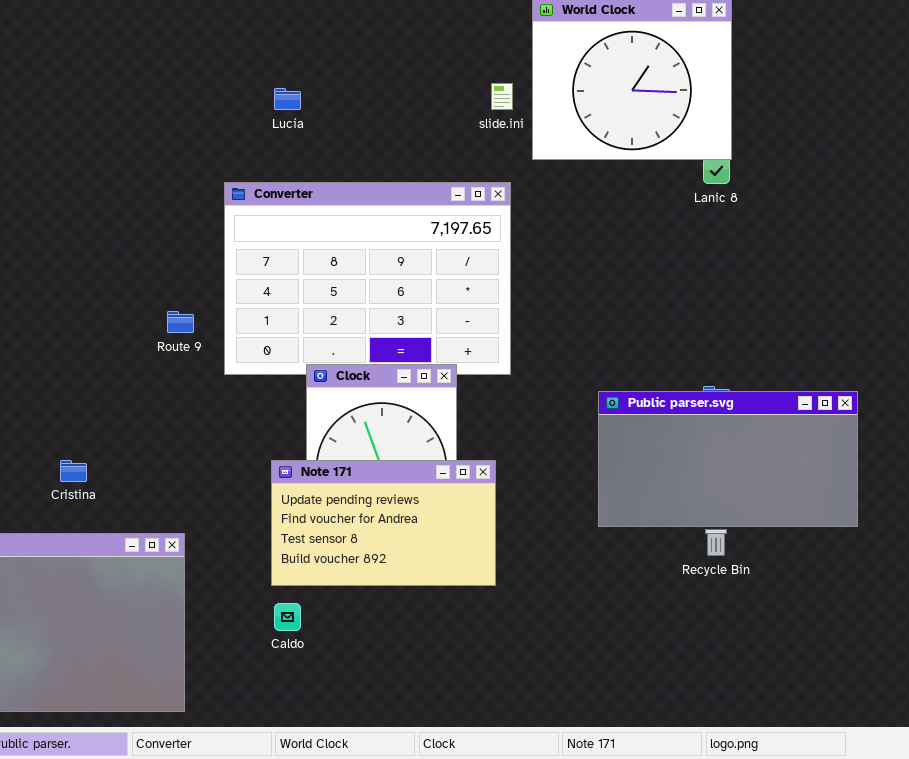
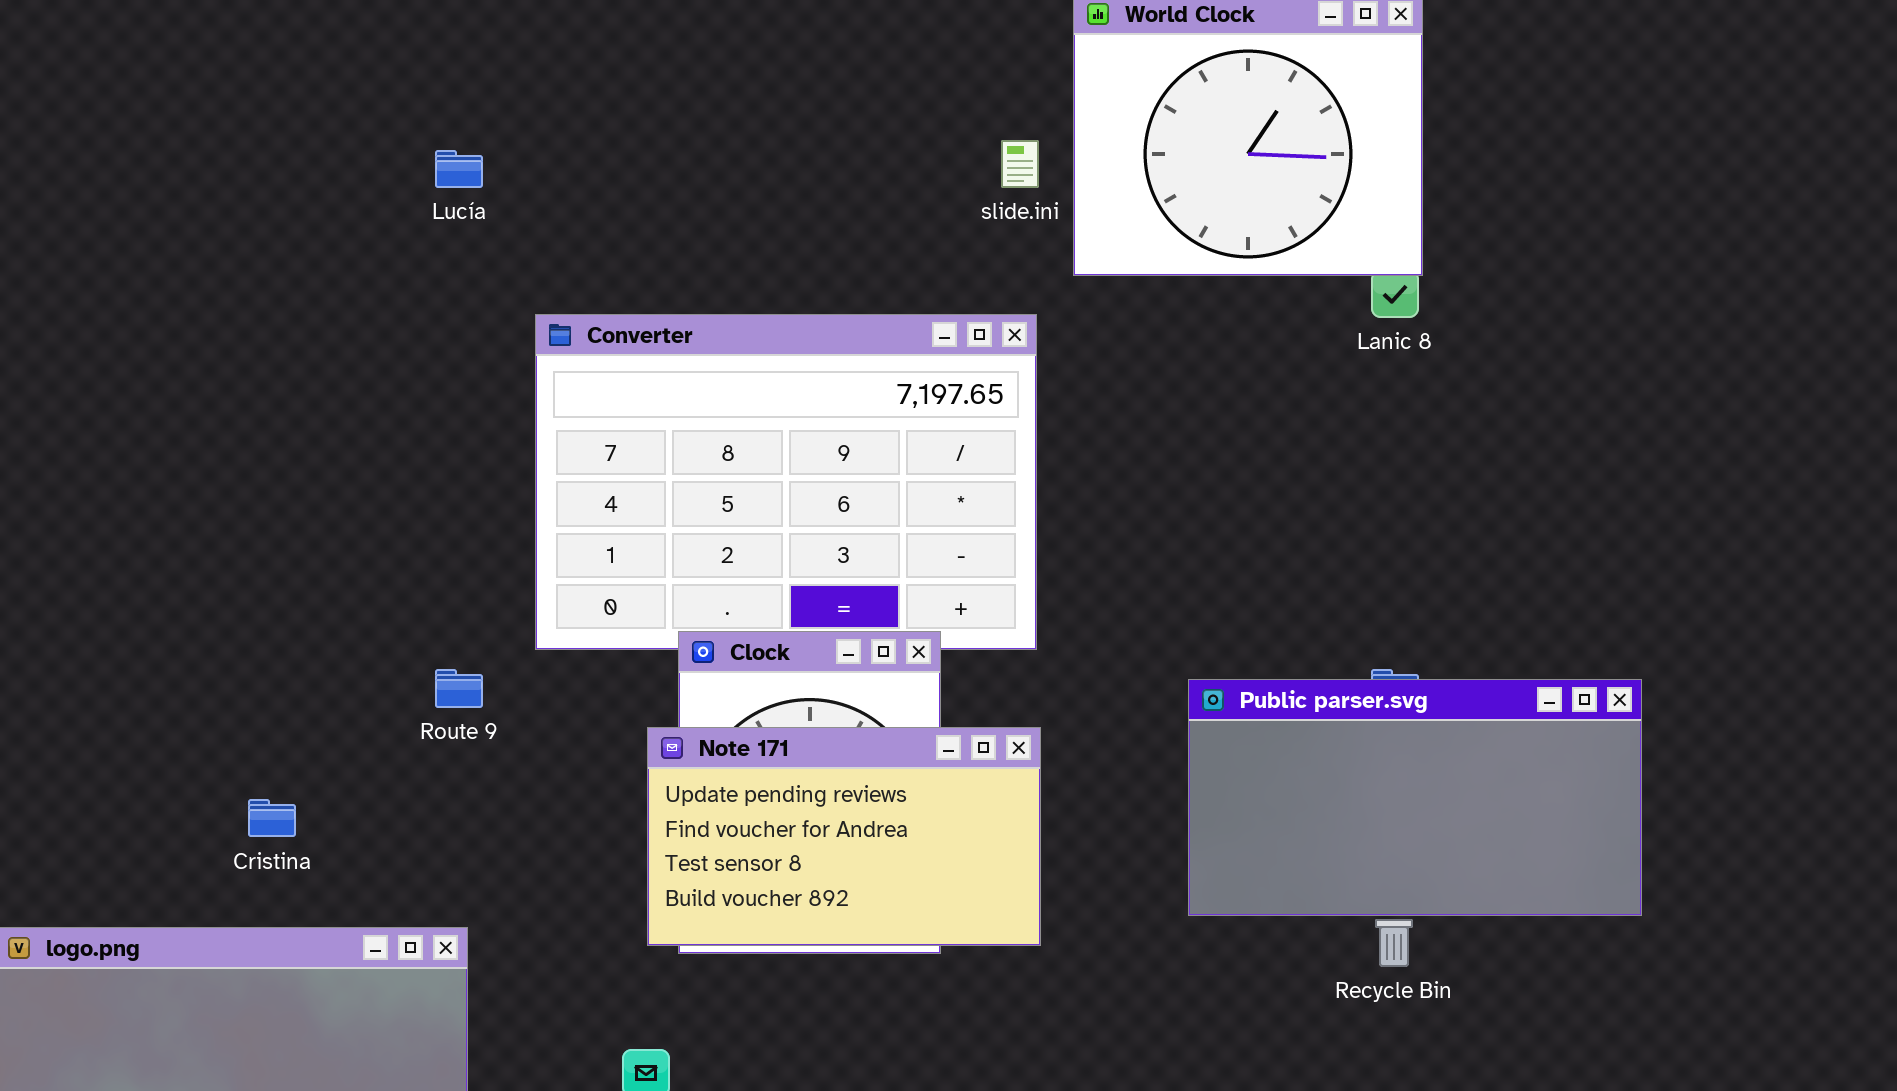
Lucía: [274,88,301,110] -> [435,150,483,188], moved
Route 9: [167,311,194,333] -> [435,669,483,708], moved
Note 171: [271,460,496,586] -> [647,727,1041,946], moved

